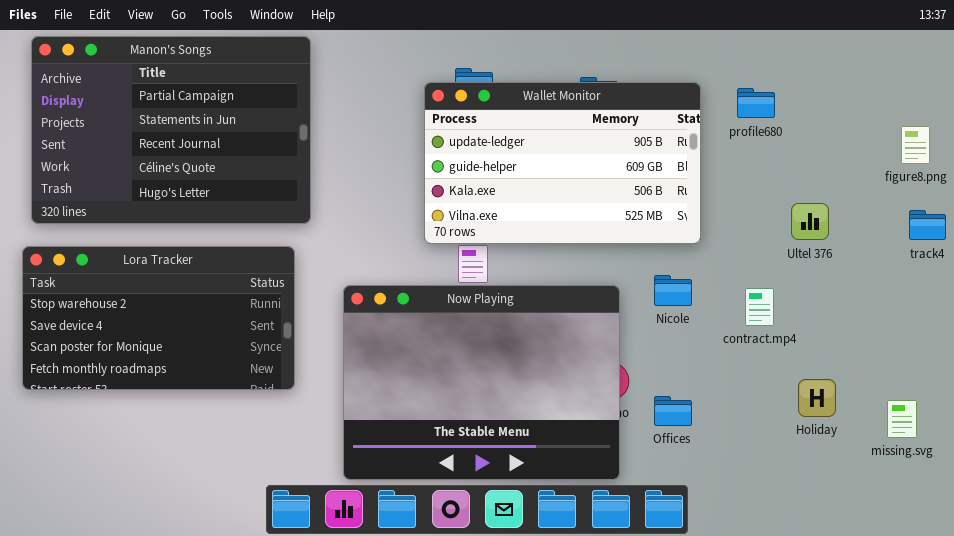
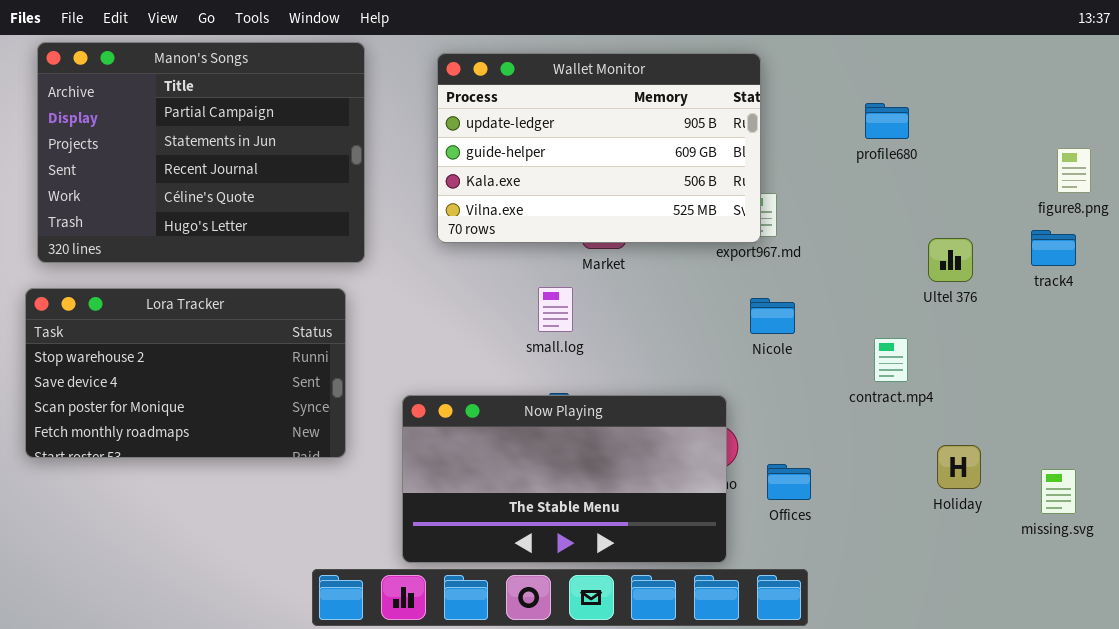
Wallet Monitor: [424,82,701,244] -> [437,53,761,243], moved
track4: [909,210,946,240] -> [1031,230,1076,266], moved
Nicole: [654,275,692,306] -> [750,298,795,334], moved
Now Playing: [343,285,620,480] -> [402,395,727,563], resized

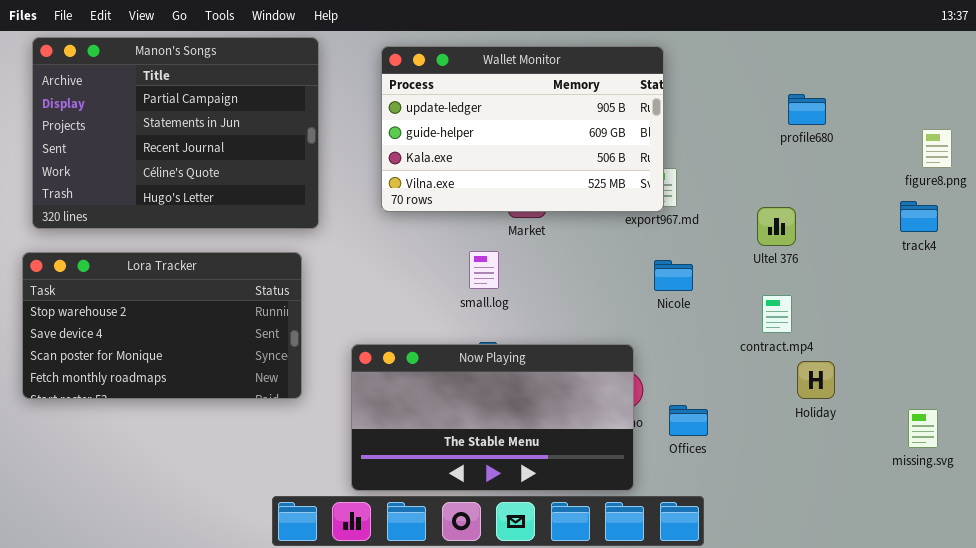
profile680: [865,103,909,139] -> [788,94,826,125], moved
Ultel 376: [928,238,973,282] -> [757,207,796,246], moved
Holiday: [937,445,981,489] -> [797,361,835,399], moved

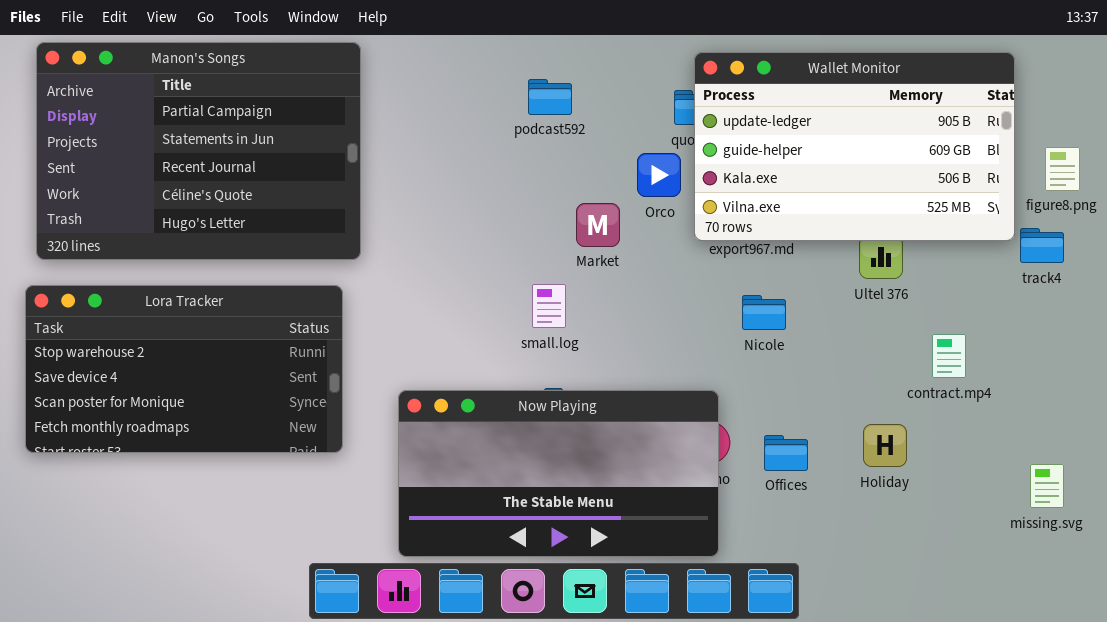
Wallet Monitor: [381,46,664,212] -> [694,52,1015,241], moved
contract.mp4: [762,295,792,333] -> [932,334,966,378], moved
Holiday: [797,361,835,399] -> [863,424,907,467], moved
Offices: [669,405,708,436] -> [764,435,808,471], moved

